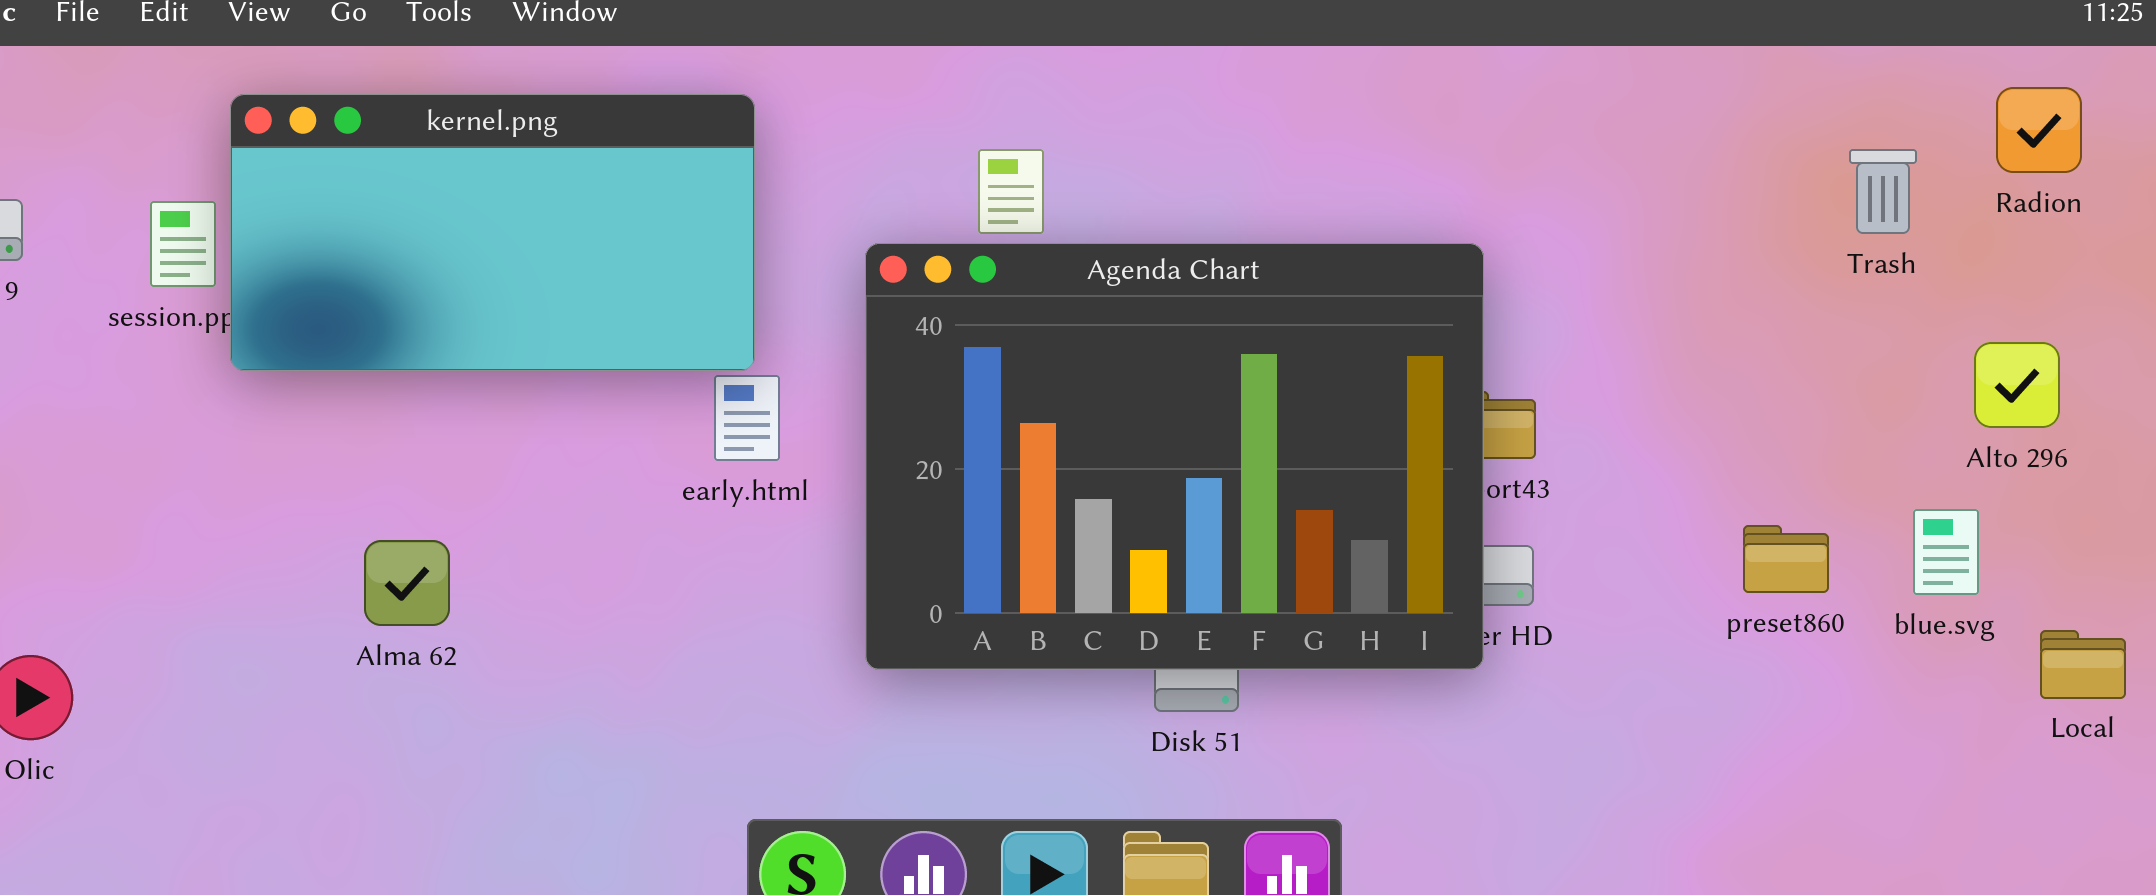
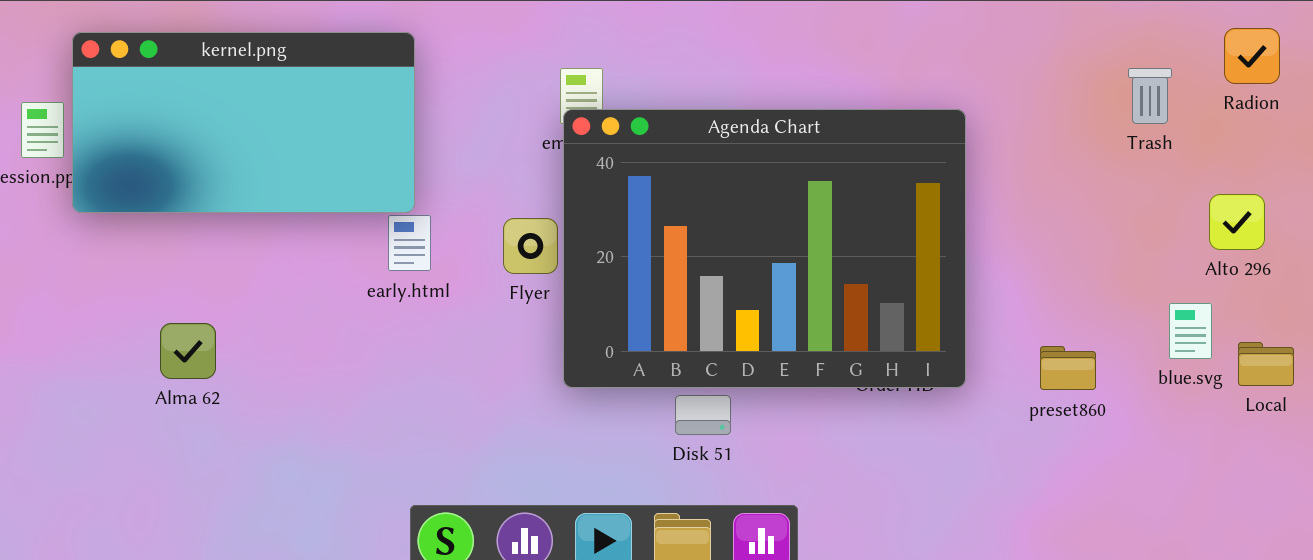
Agenda Chart: [865,243,1484,670] -> [563,109,966,388], moved
preset860: [1743,525,1829,593] -> [1040,346,1096,390], moved
Local: [2040,630,2126,699] -> [1238,342,1294,386], moved

